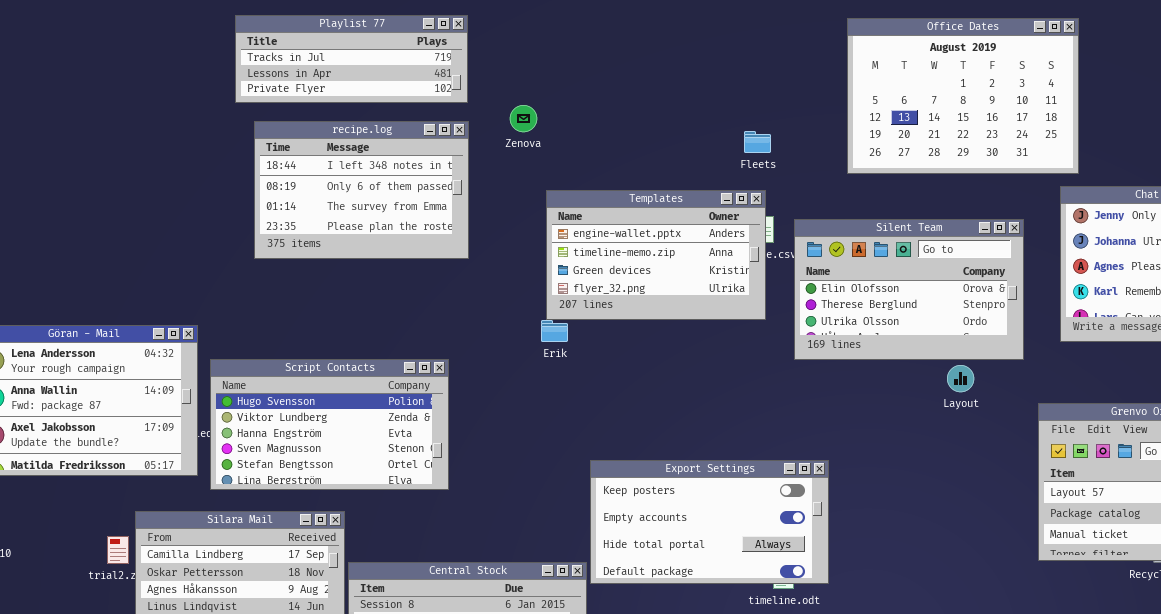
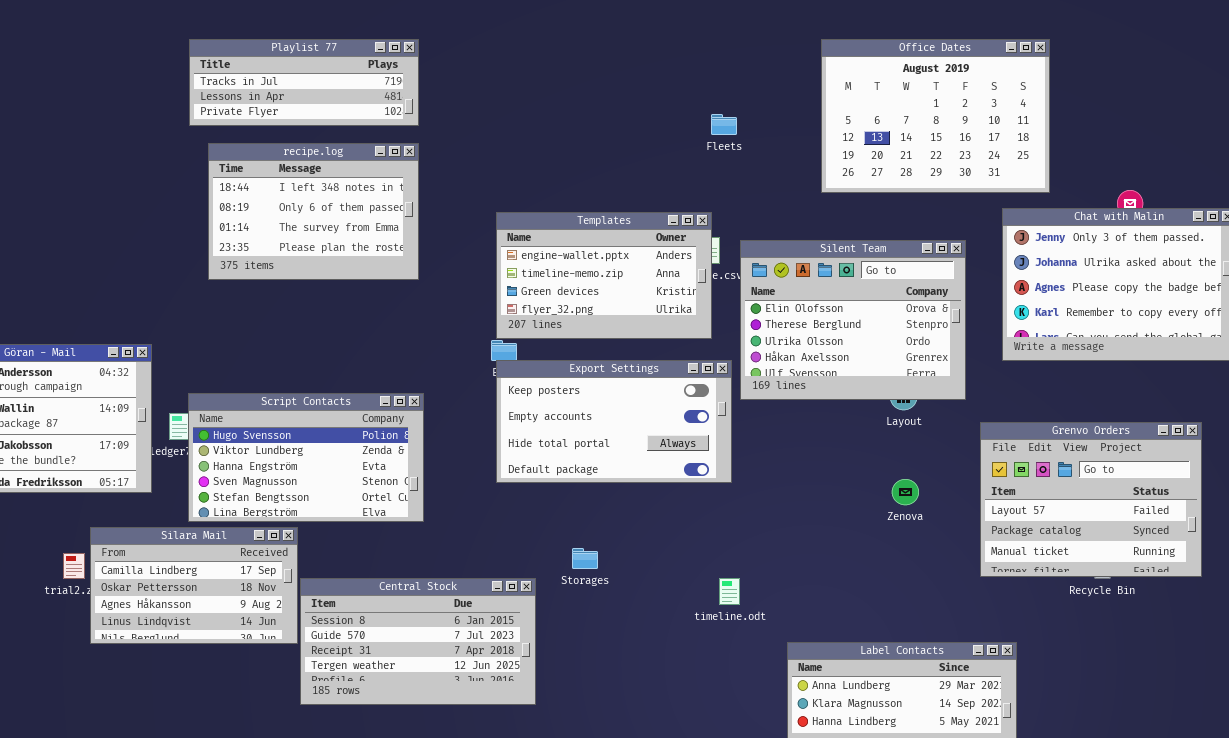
Office Dates: [847,18,1079,174] -> [821,39,1050,193], moved
Zenova: [510,105,537,132] -> [892,479,919,505], moved
Fleets: [744,131,771,153] -> [711,114,737,135], moved
Silent Team: [794,219,1024,360] -> [740,240,966,400], resized
Script Contacts: [210,359,449,490] -> [188,393,424,522], moved
Export Settings: [590,460,829,584] -> [496,360,732,483], moved

